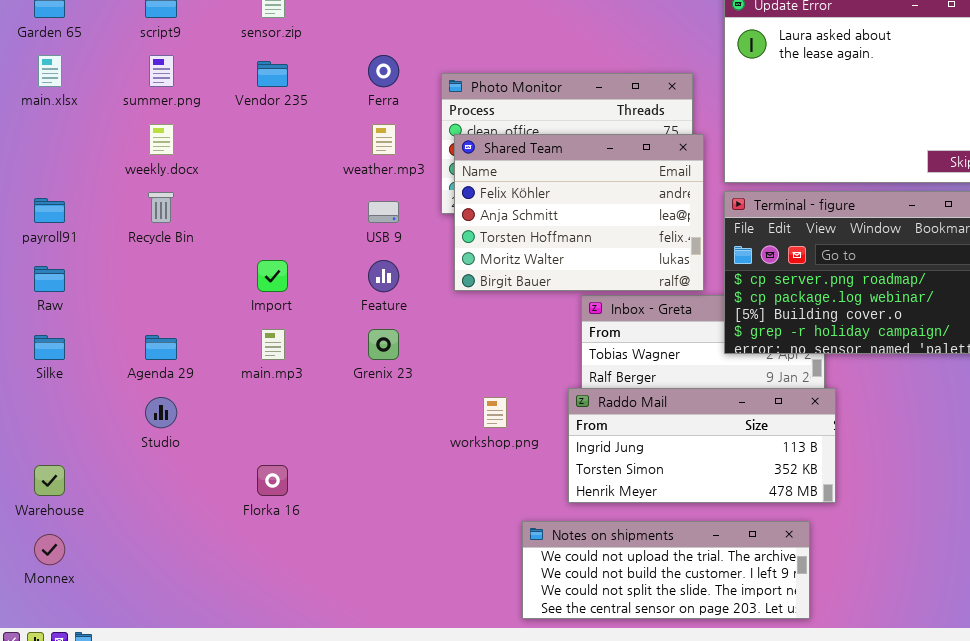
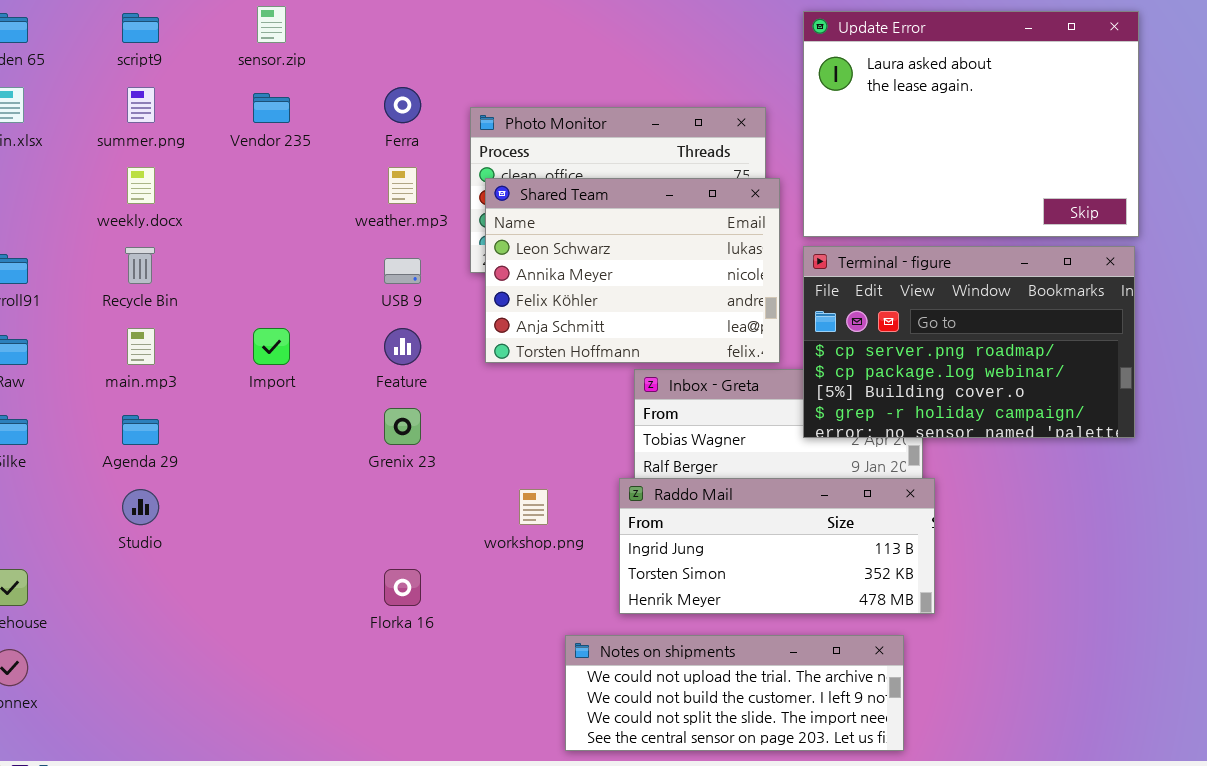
Shared Team: [454,134,704,291] -> [485,178,780,363], scrolled up 2 rows
main.mp3: [261,329,285,360] -> [127,328,155,365], moved
Florka 16: [257,465,288,496] -> [384,569,421,606], moved

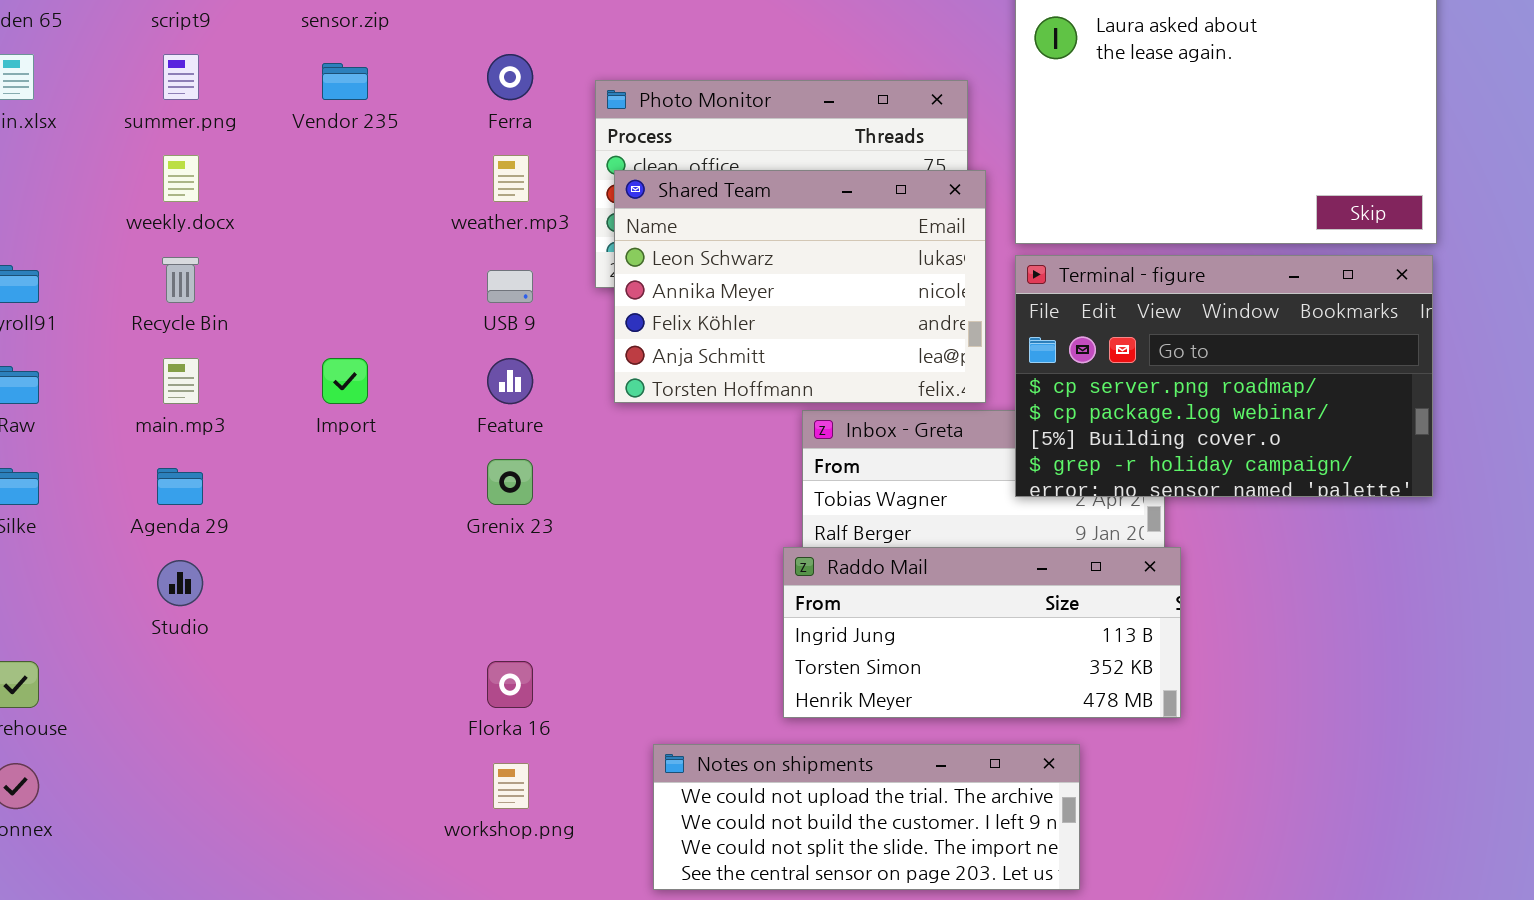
workshop.png: [519,489,548,525] -> [493,763,529,809], moved
Notes on shipments: [565,635,904,751] -> [653,744,1080,890], moved

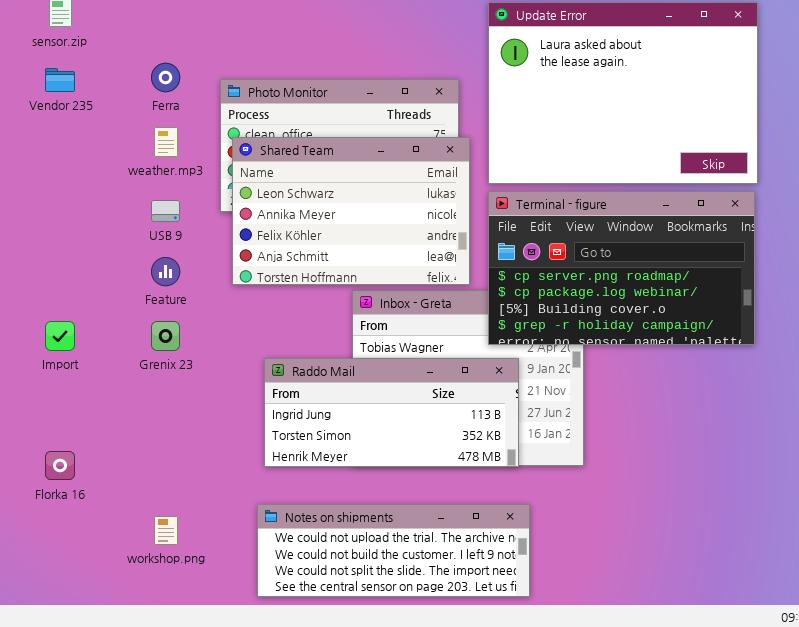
Import: [322,358,368,404] -> [45,321,75,351], moved
Raddo Mail: [783,547,1181,718] -> [264,358,519,467], moved
Florka 16: [487,661,533,708] -> [45,451,75,480], moved

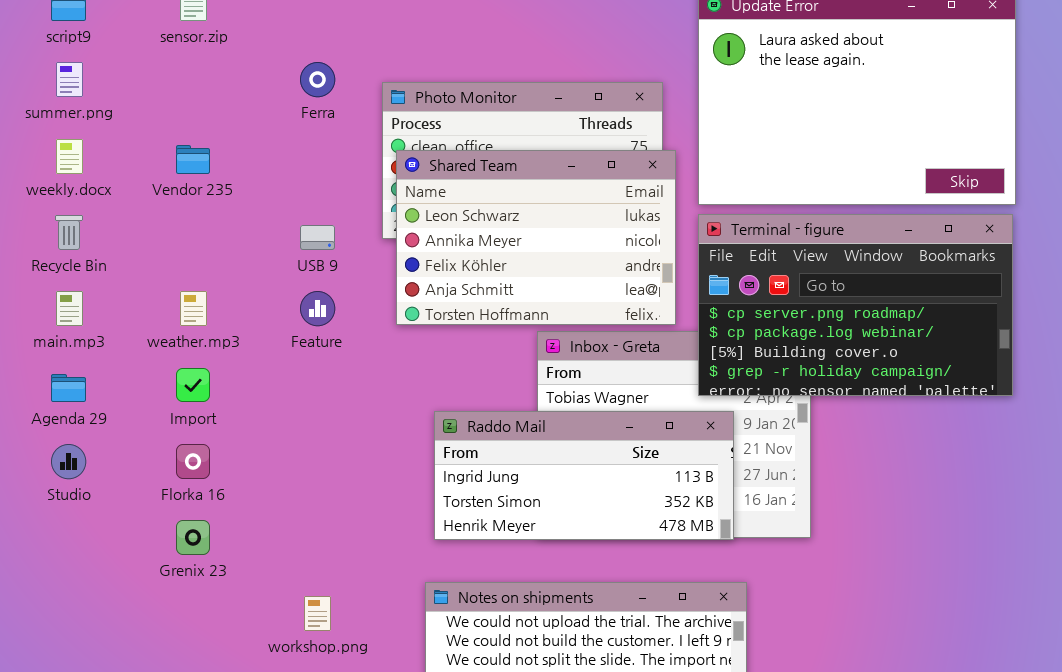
Vendor 235: [45,68,75,92] -> [176,145,210,174], moved
weather.mp3: [154,127,178,157] -> [180,291,207,326], moved
Grenix 23: [151,321,180,351] -> [176,520,210,555], moved
Florka 16: [45,451,75,480] -> [176,444,210,479], moved

